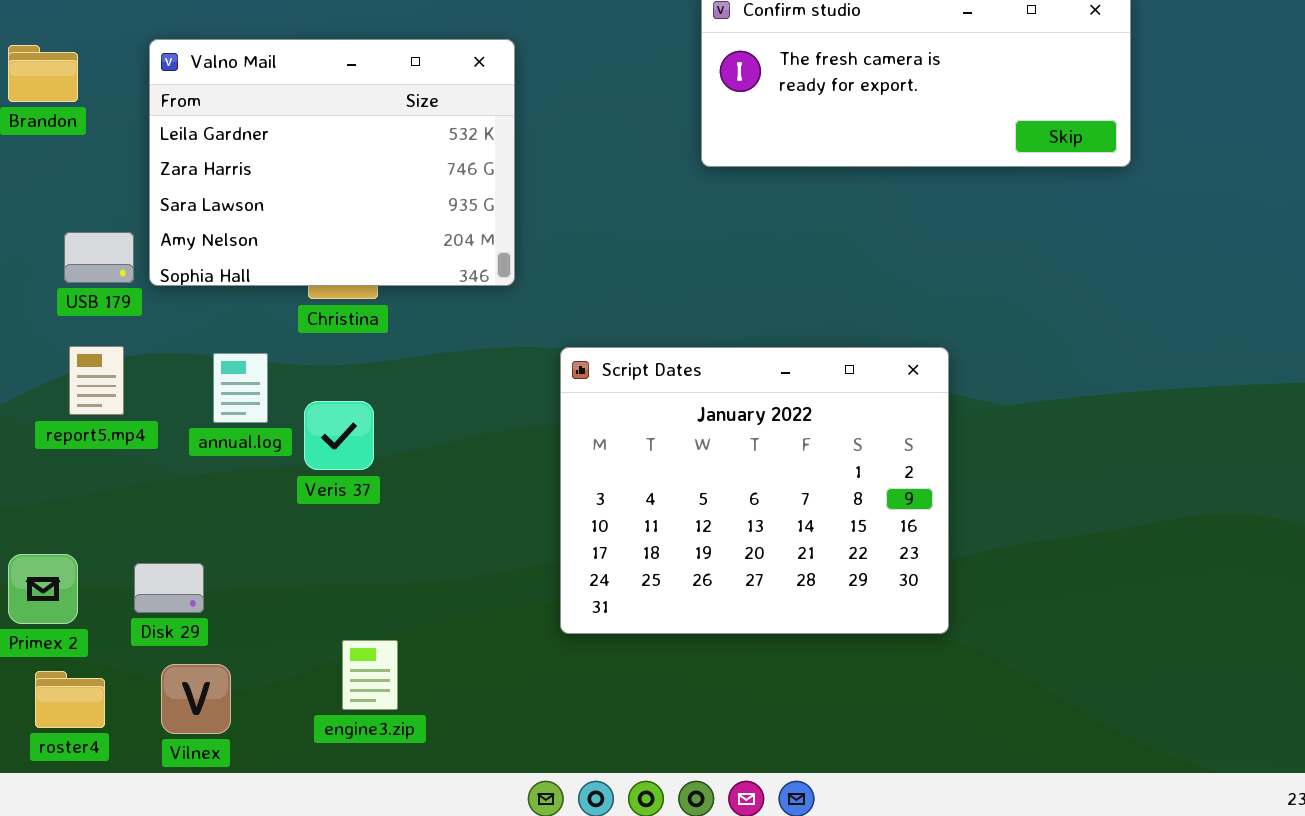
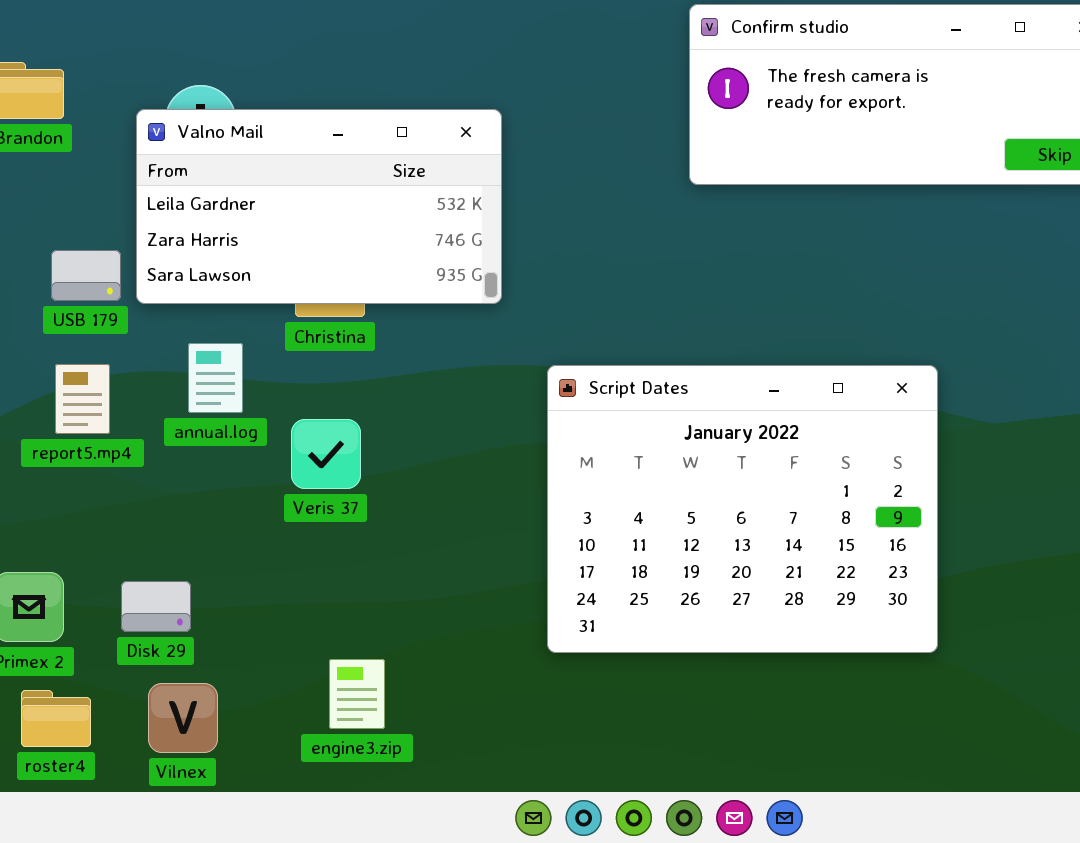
Valno Mail: [149,39,515,286] -> [136,109,502,304], resized
annual.log: [213,353,268,423] -> [188,343,243,413], moved

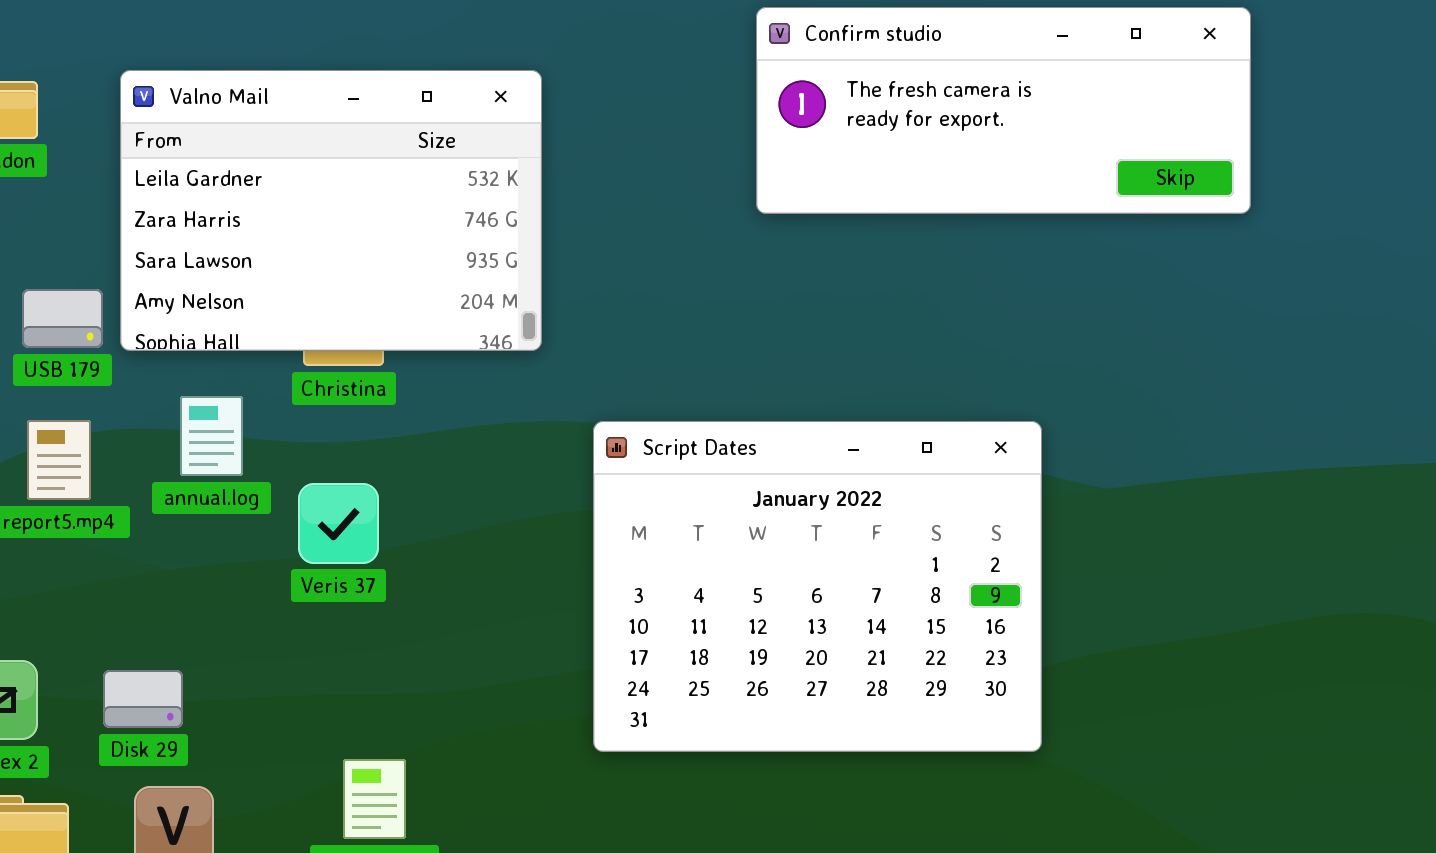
Valno Mail: [136,109,502,304] -> [120,70,542,351], resized

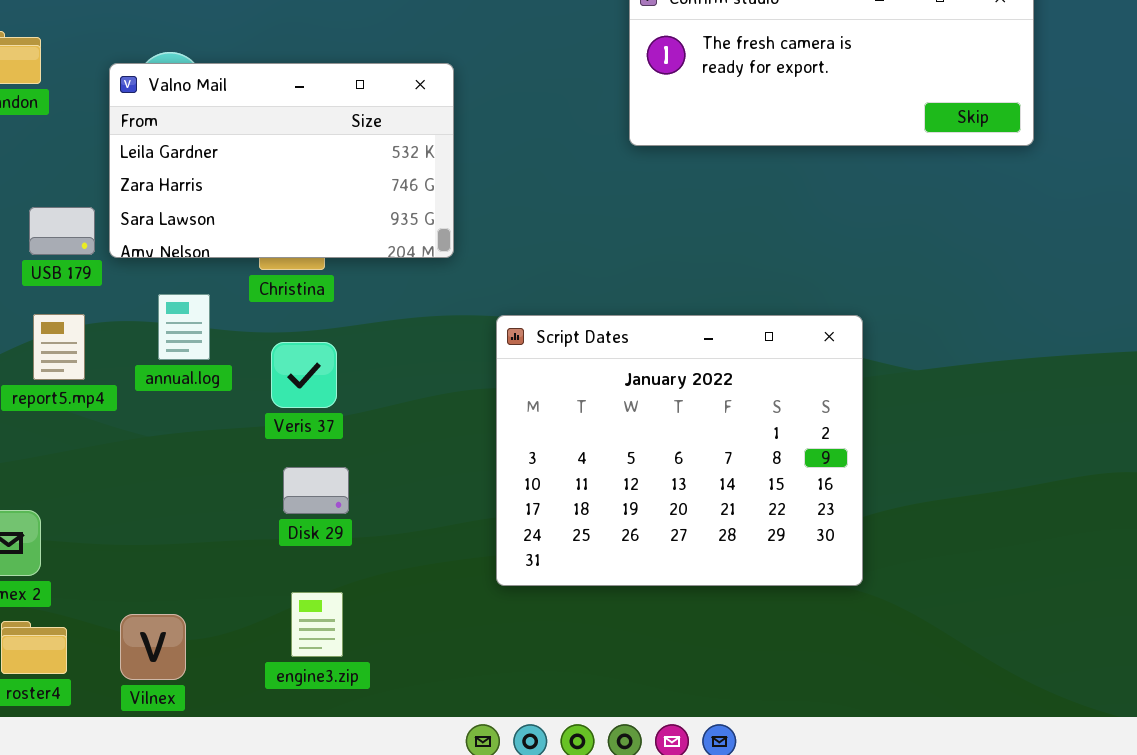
Valno Mail: [120,70,542,351] -> [109,63,454,258], resized
Veris 37: [298,483,379,564] -> [271,342,337,408], moved
Disk 29: [103,670,183,728] -> [283,467,349,514], moved

